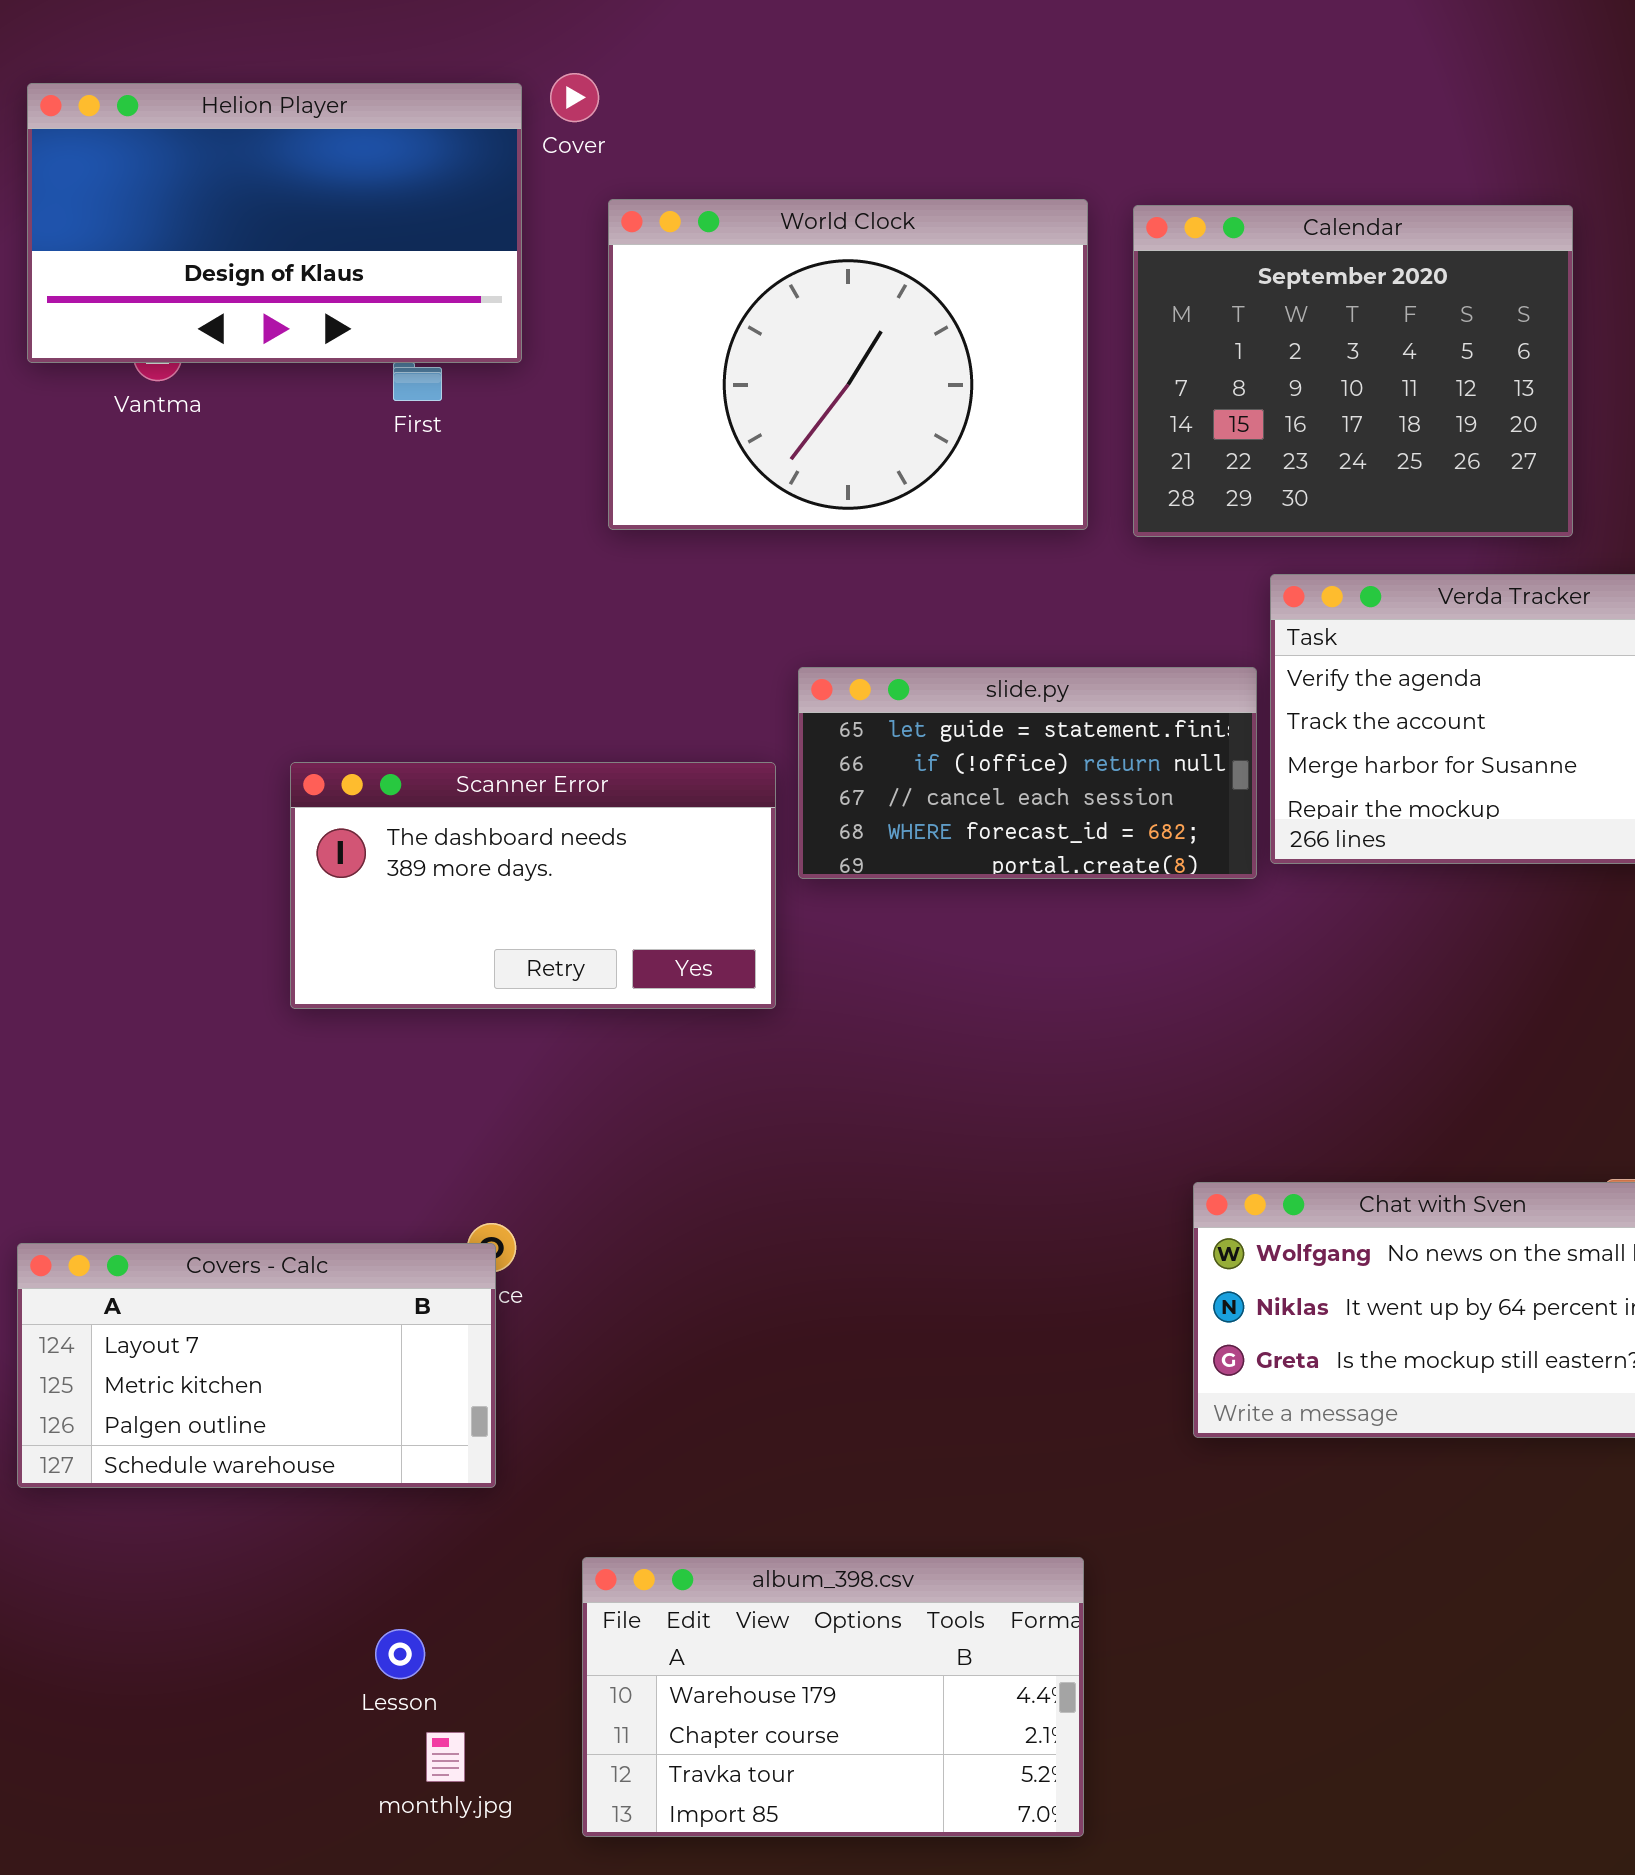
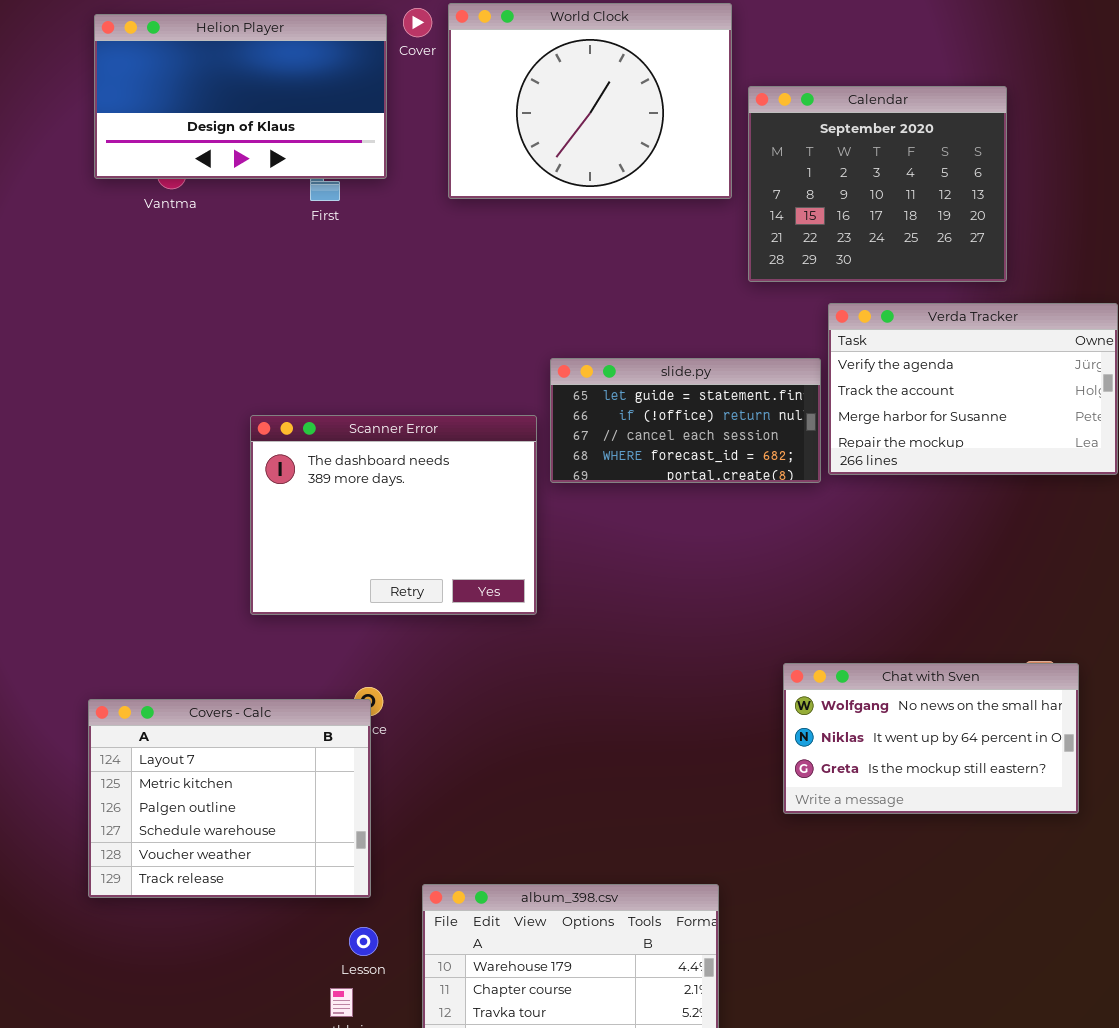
World Clock: [608,199,1088,530] -> [448,3,732,199], moved
Scanner Error: [290,762,776,1009] -> [250,415,537,615], resized
Covers - Calc: [17,1243,496,1488] -> [88,699,371,898], resized
Lesson: [375,1629,425,1679] -> [349,927,378,956], moved

